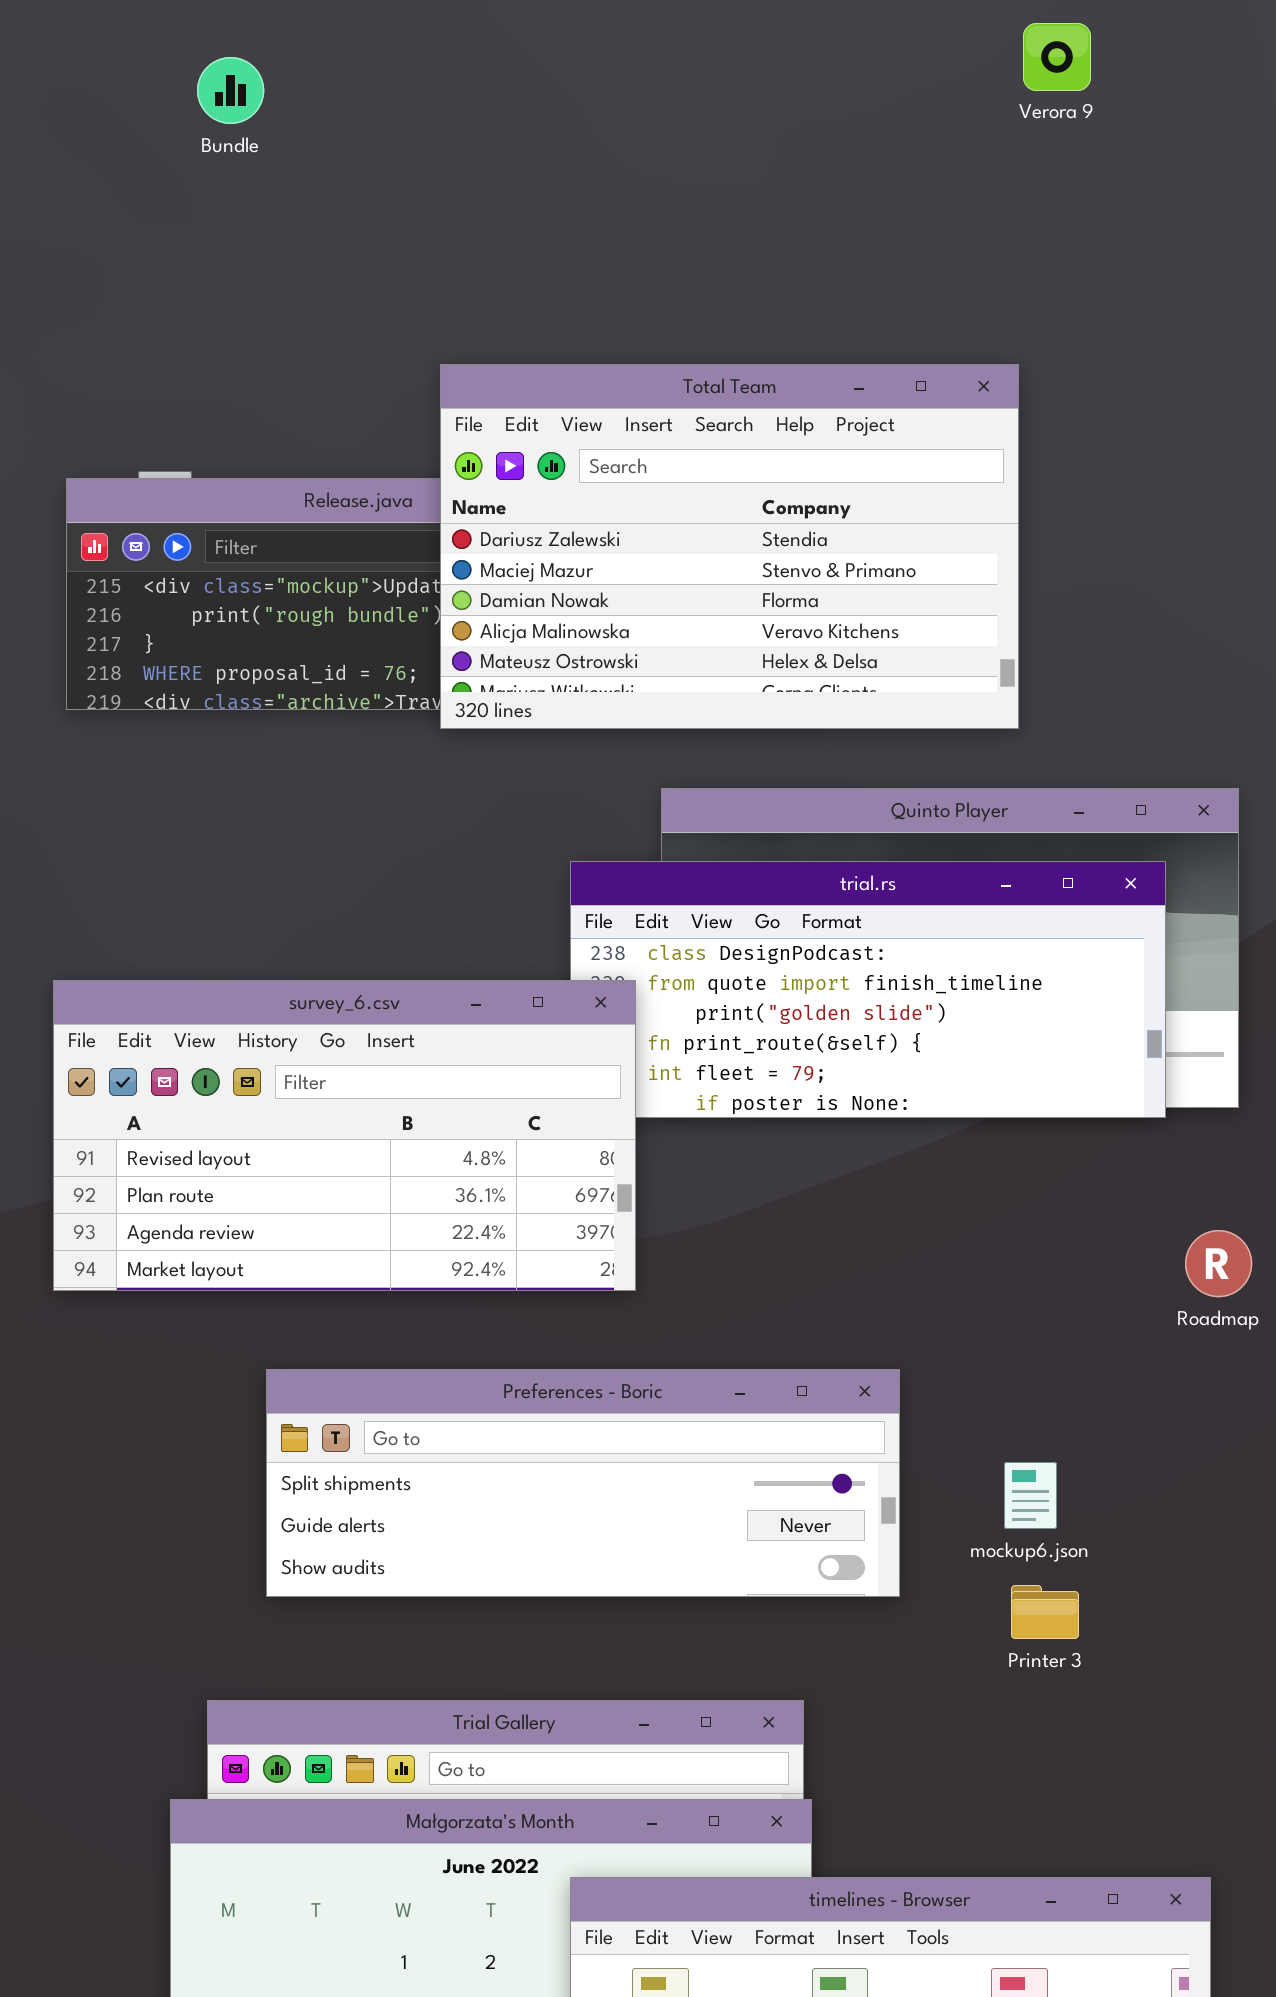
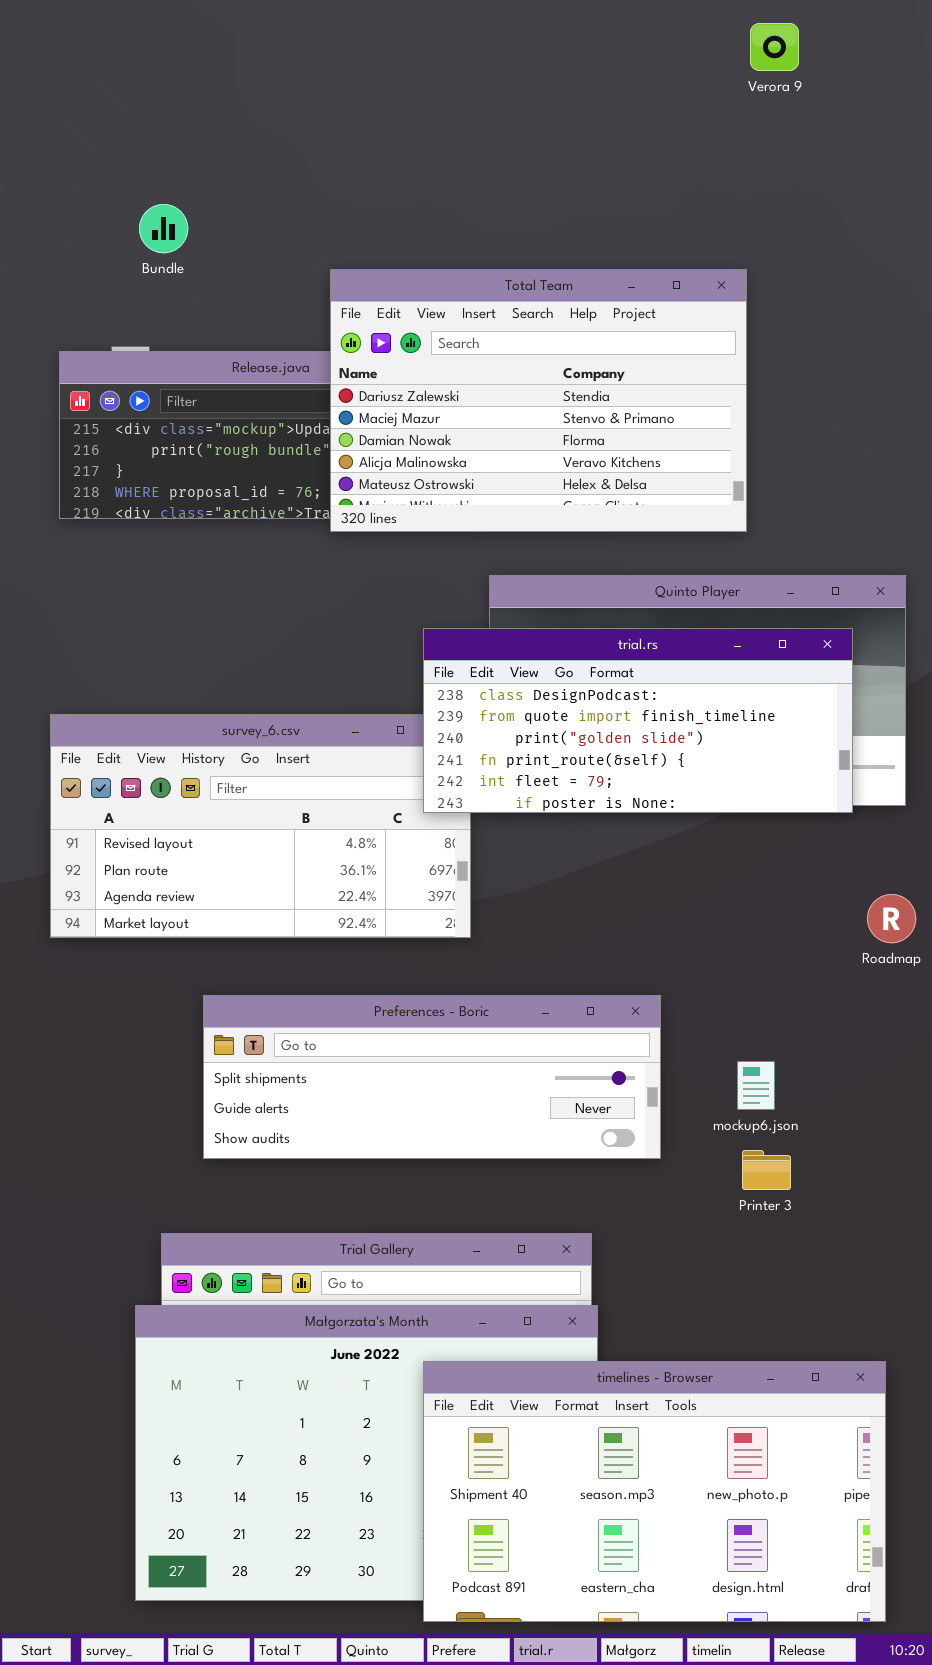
Bundle: [197,57,264,124] -> [139,204,188,253], moved
trial.rs: [570,861,1166,1118] -> [423,628,853,813], raised

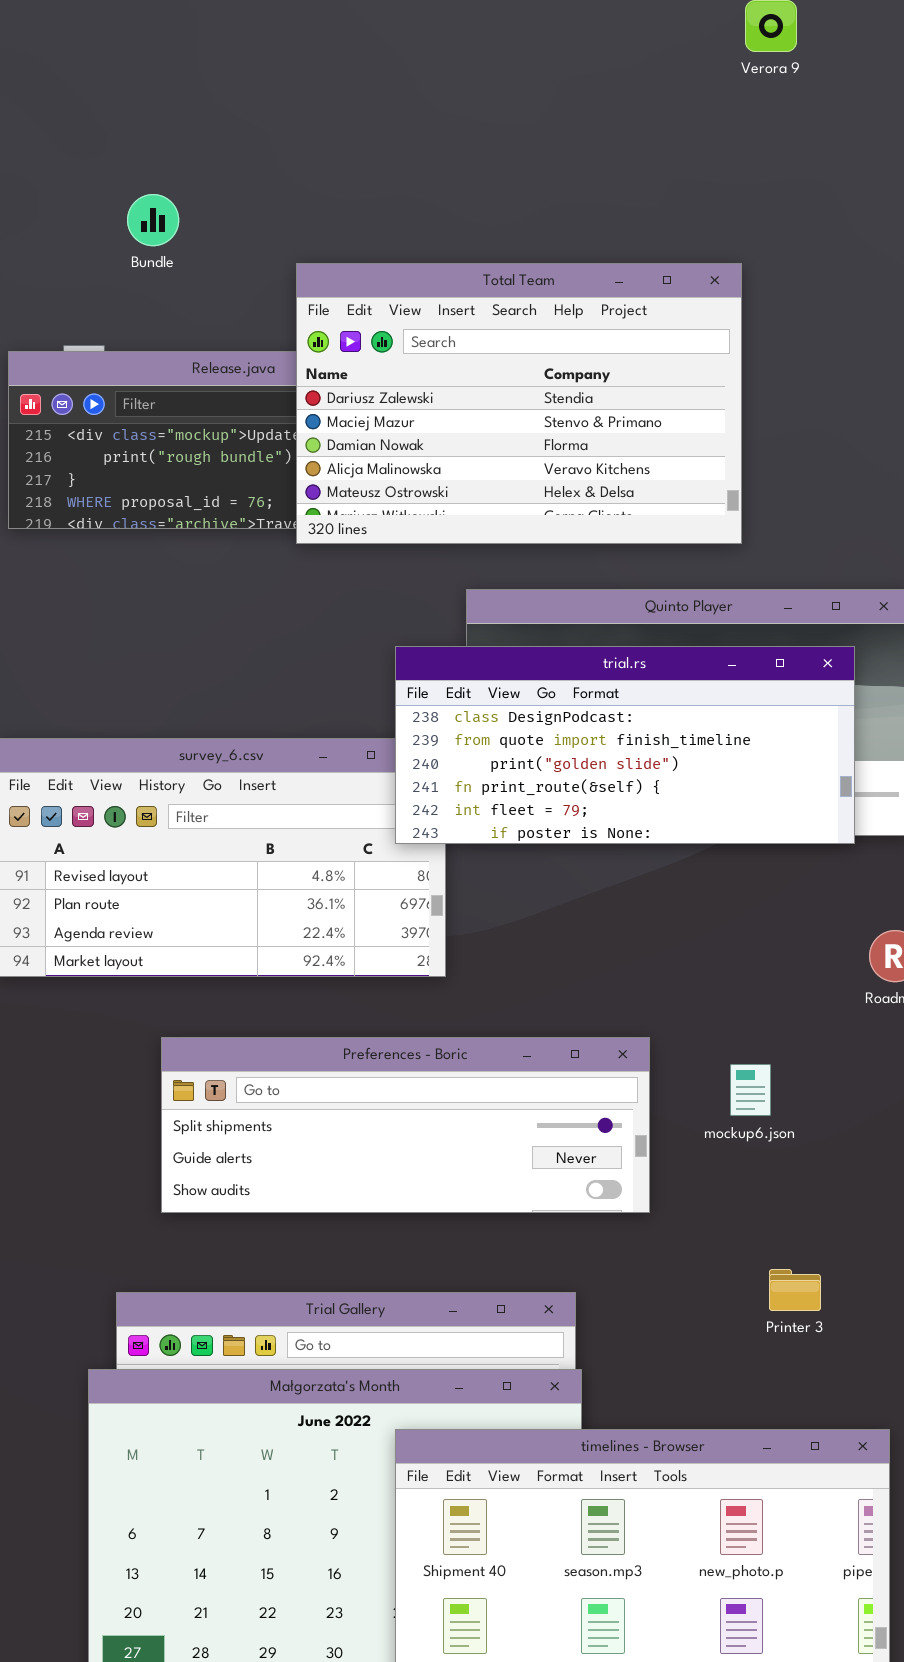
Bundle: [139,204,188,253] -> [127,194,179,246], moved
mockup6.json: [737,1061,775,1110] -> [730,1064,771,1116], moved
Printer 3: [742,1150,791,1190] -> [769,1269,821,1311], moved

